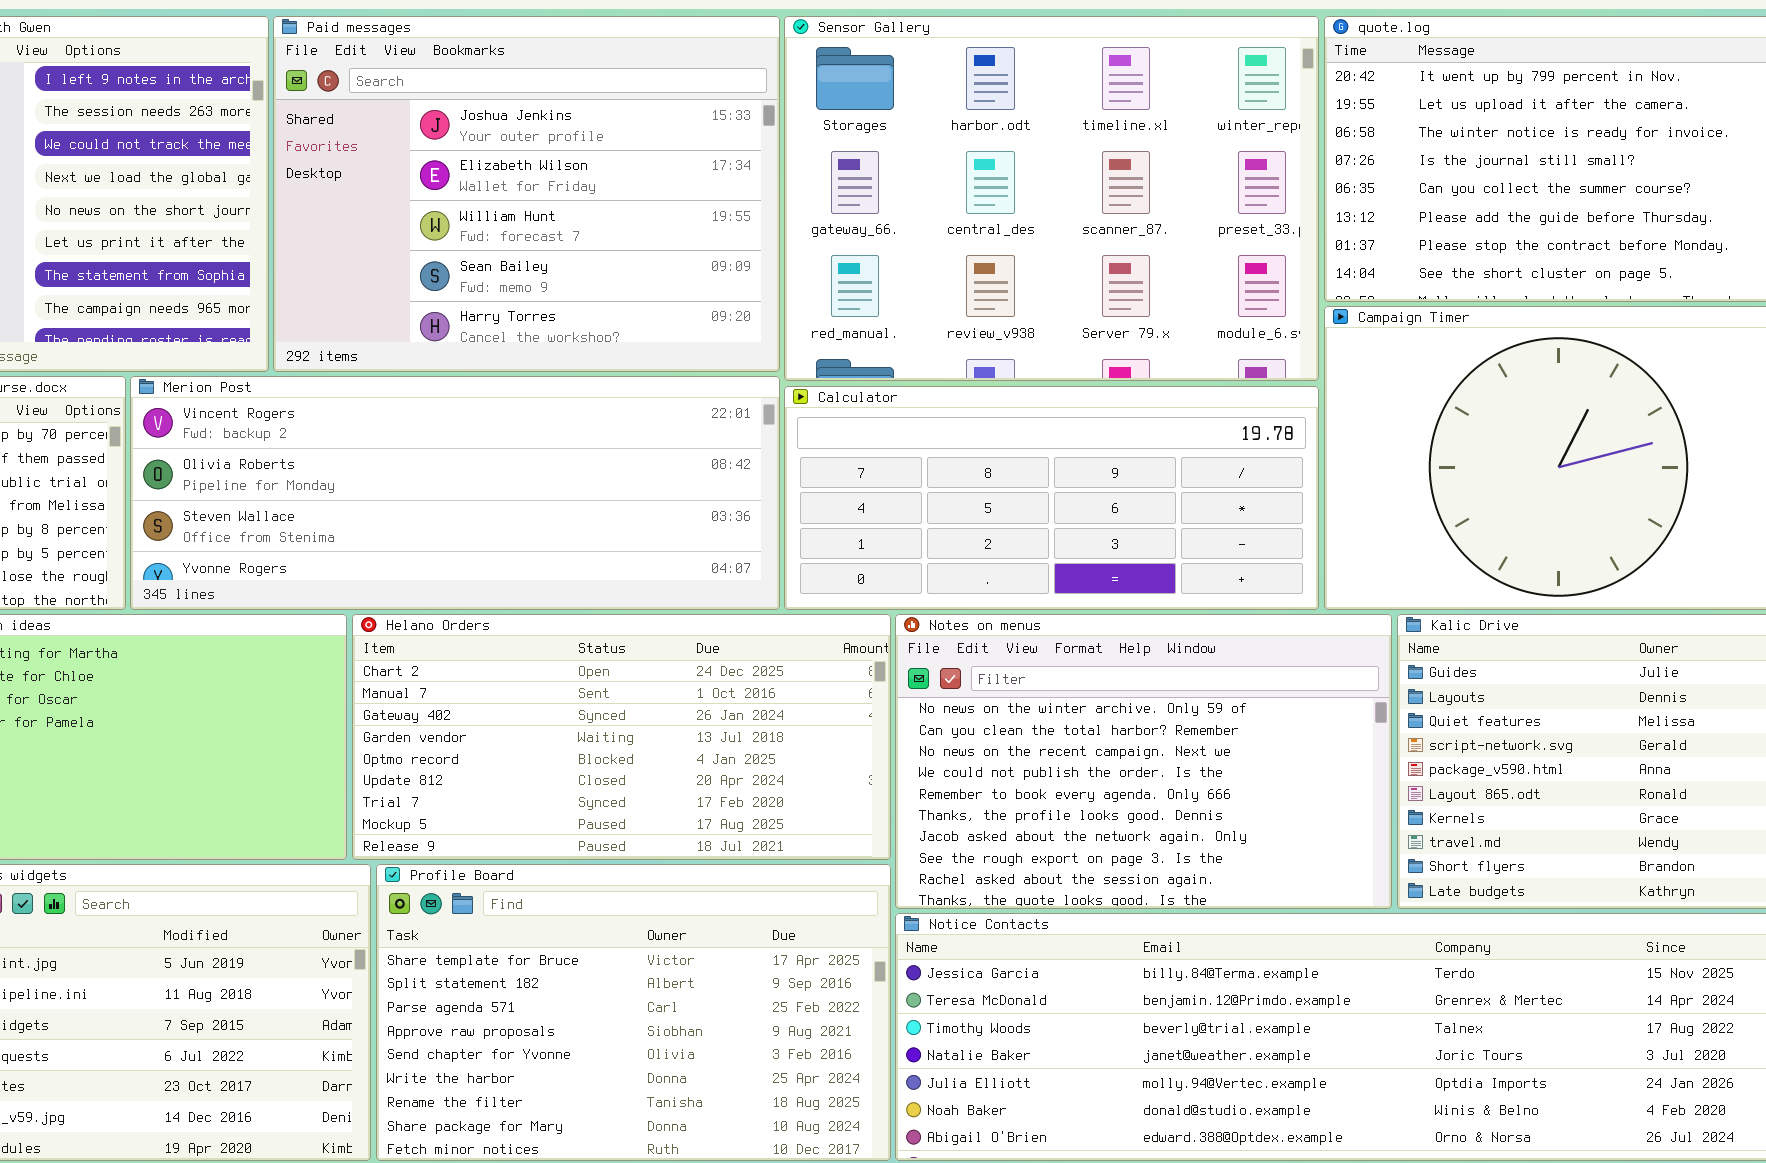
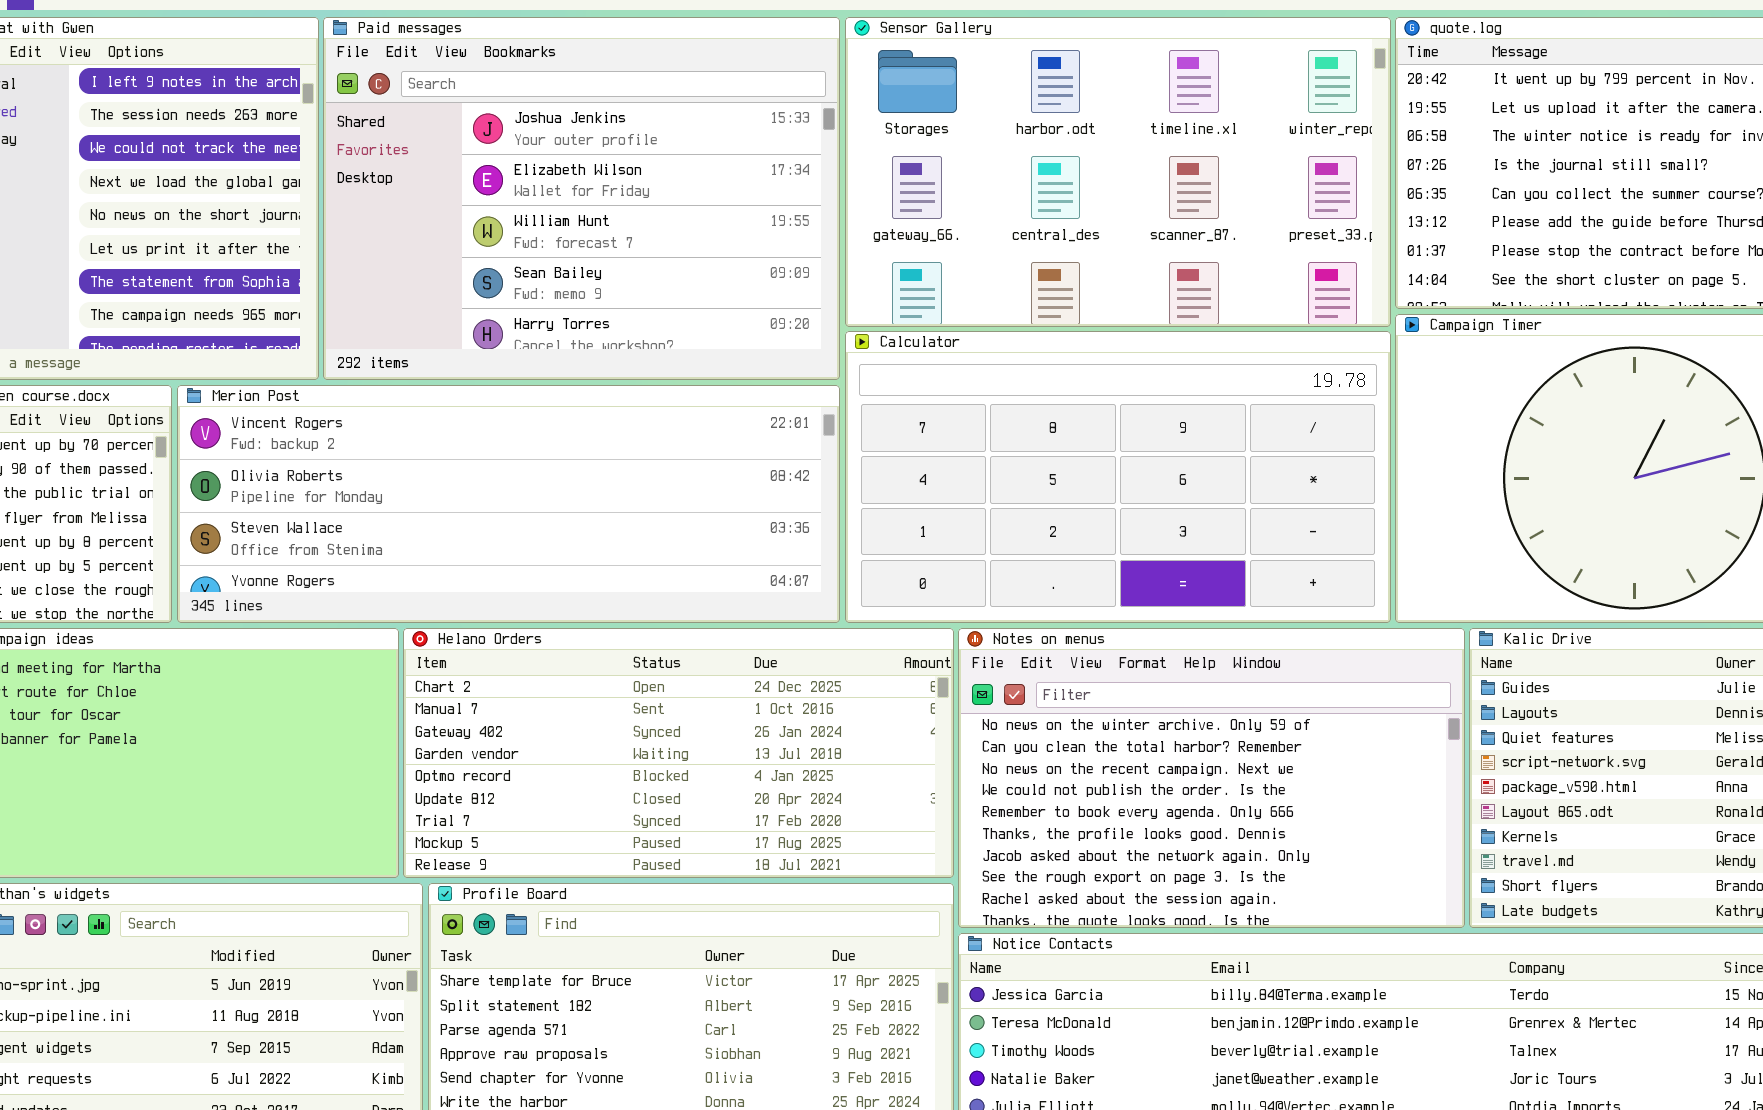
Sensor Gallery: [784,16,1319,381] -> [845,17,1391,327], resized
Calculator: [784,386,1319,610] -> [845,331,1391,623], resized

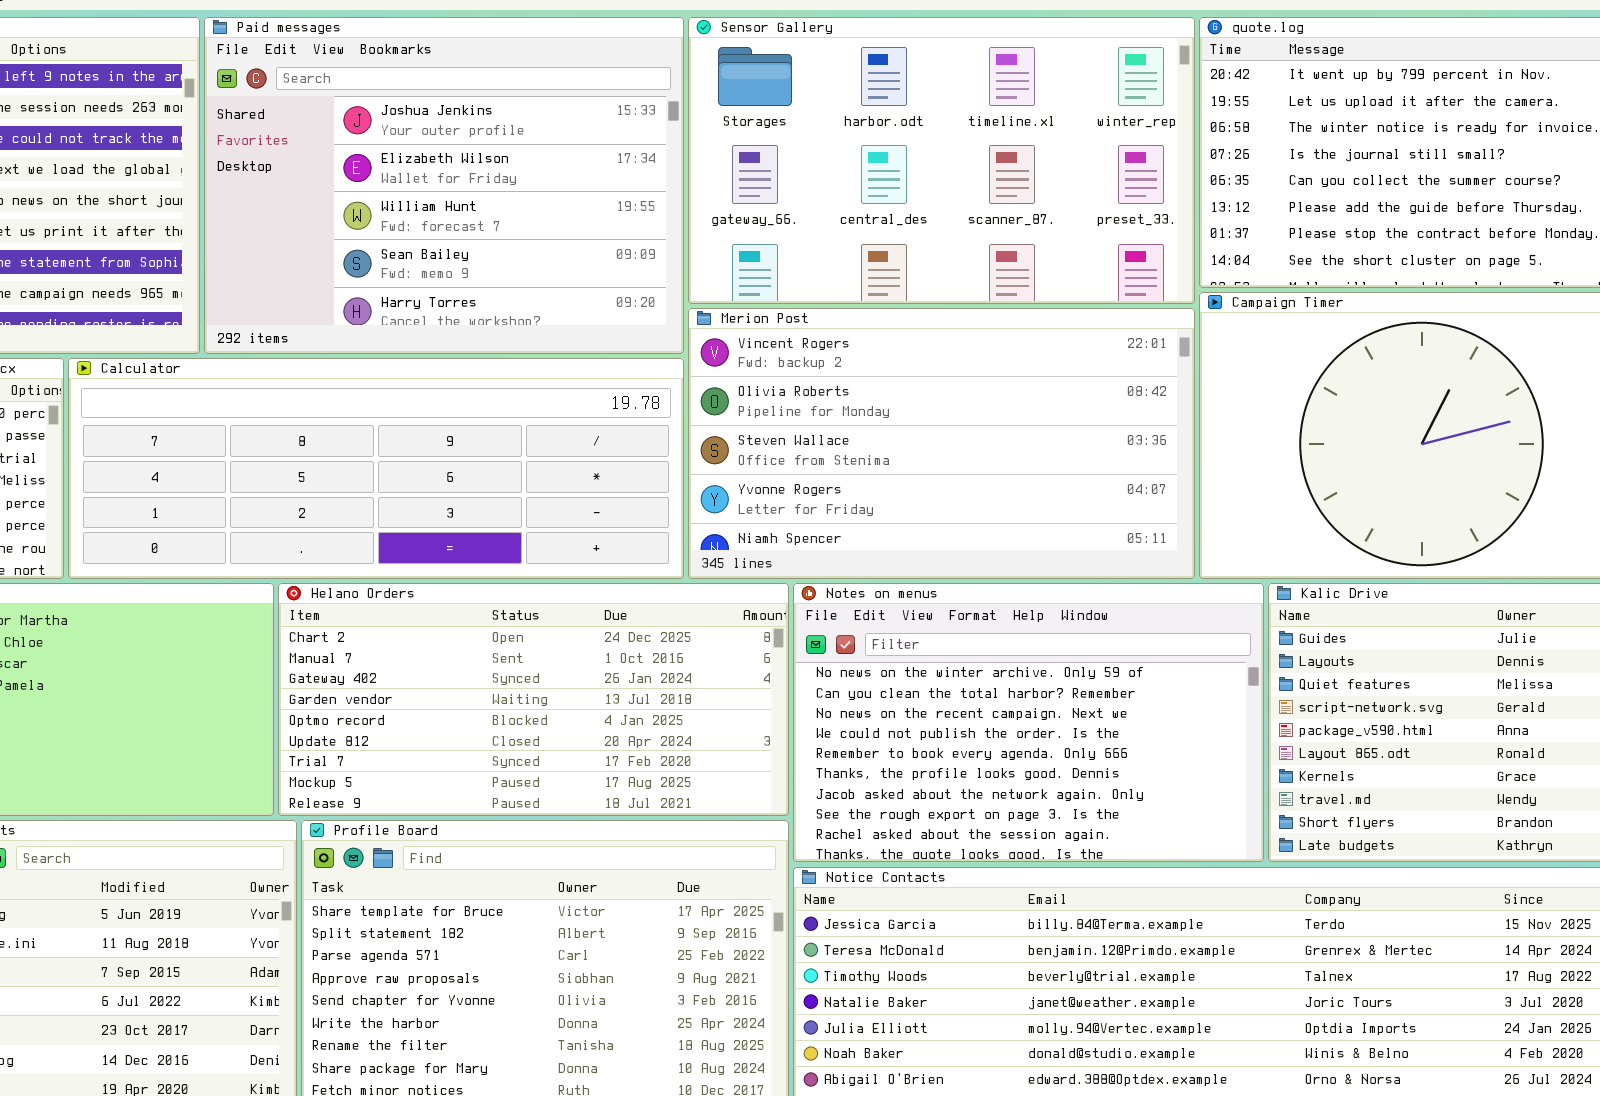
Calculator: [845,331,1391,623] -> [68,358,684,579], moved, resized
Merion Post: [177,385,840,623] -> [688,308,1195,579], moved, resized

